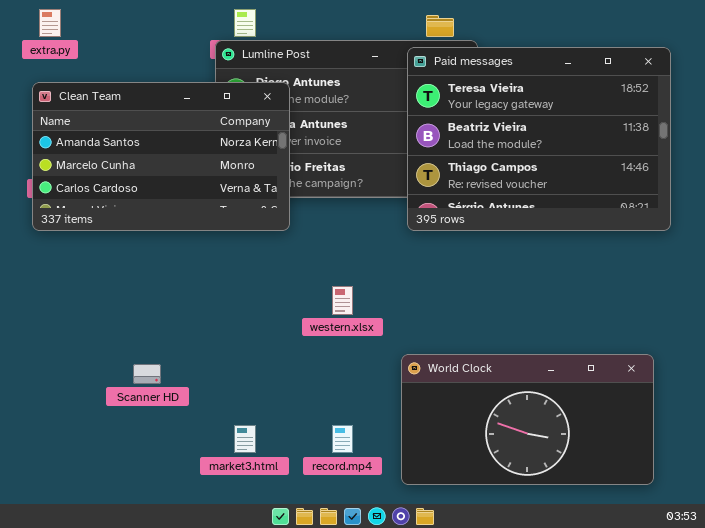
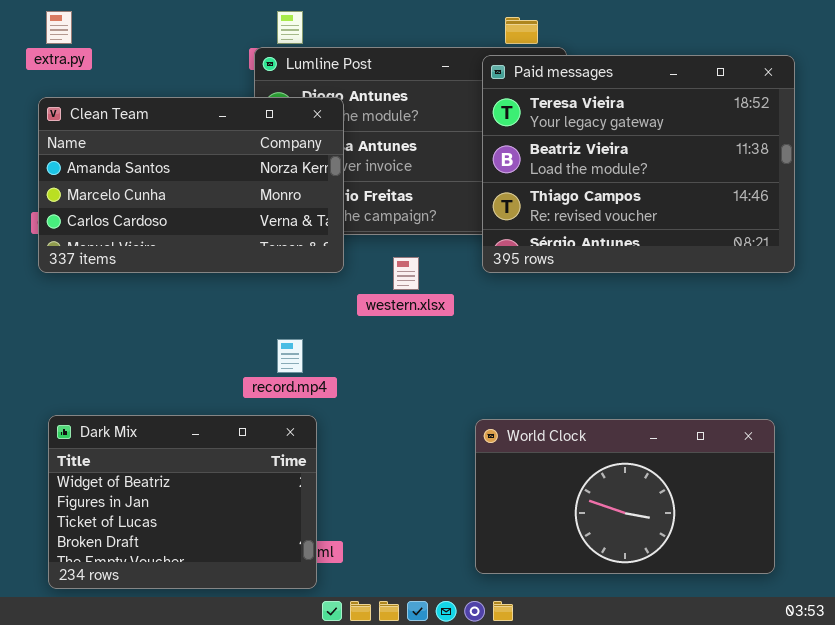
western.xlsx: [332,286,353,315] -> [393,257,419,290], moved
Dark Mix: none -> [48,415,317,589], opened
record.mp4: [332,425,353,453] -> [277,339,303,373], moved

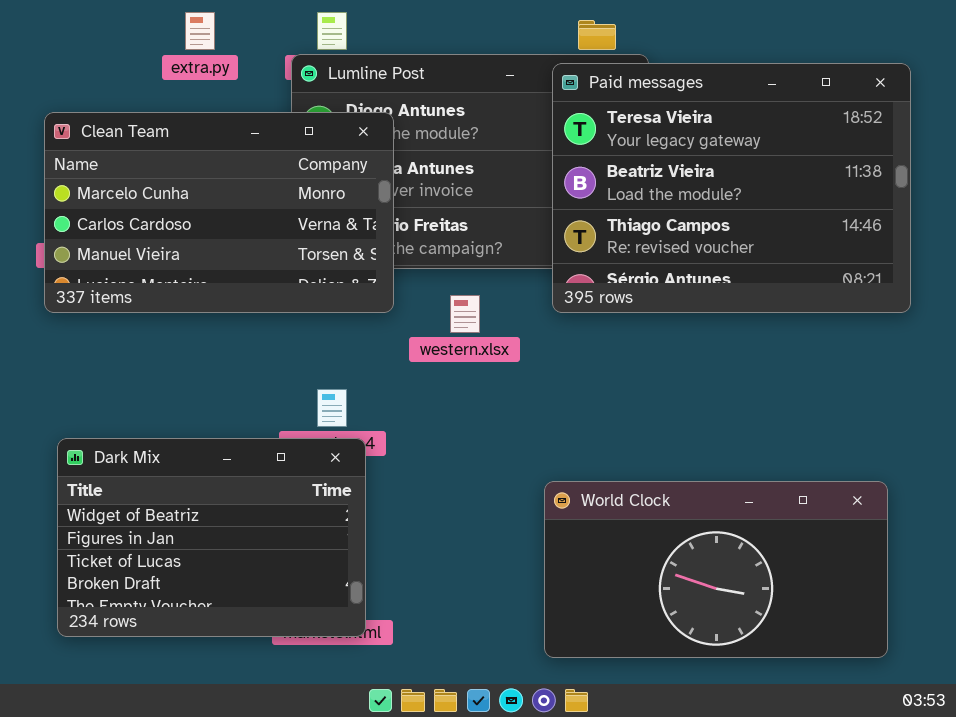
extra.py: [46,11,72,44] -> [185,12,215,50], moved
Clean Team: [38,97,344,273] -> [44,112,394,313], scrolled down 1 row
Dark Mix: [48,415,317,589] -> [57,438,366,637], moved

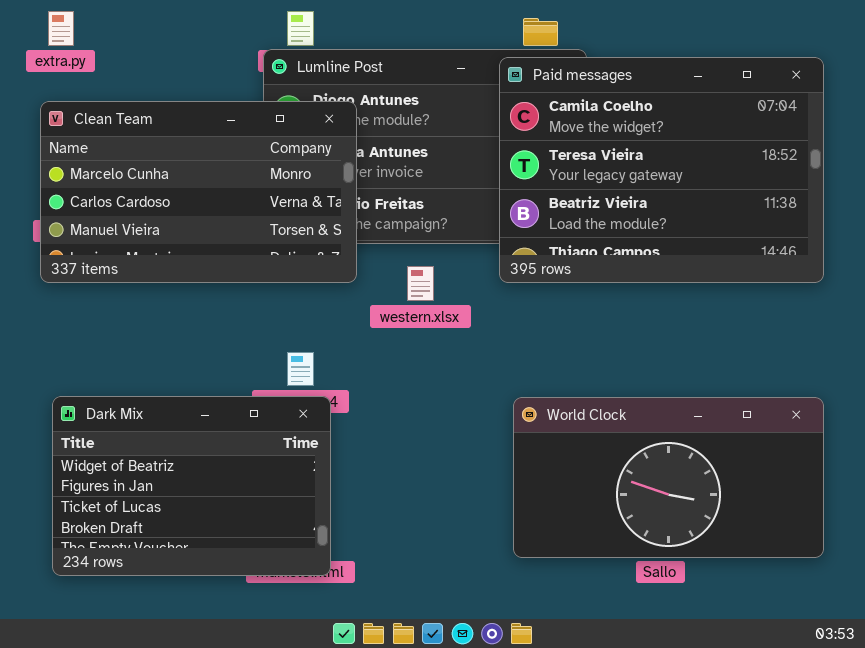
extra.py: [185,12,215,50] -> [48,11,74,46], moved
Paid messages: [552,63,911,313] -> [499,57,824,283], scrolled up 1 row
World Clock: [544,481,888,658] -> [513,397,824,558], moved

